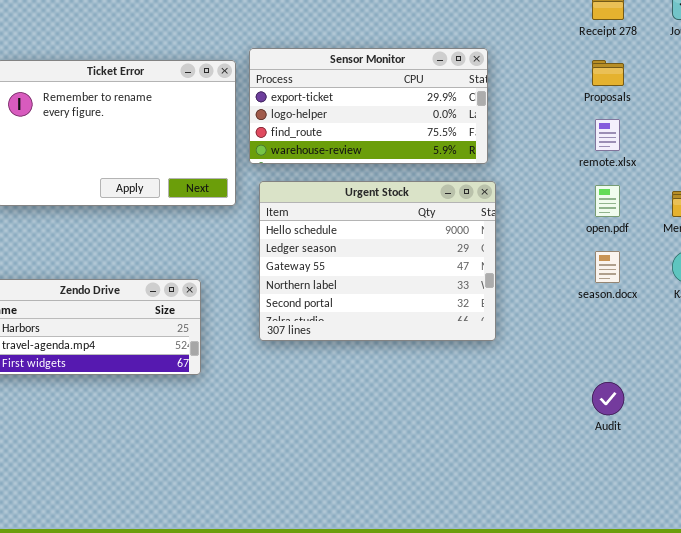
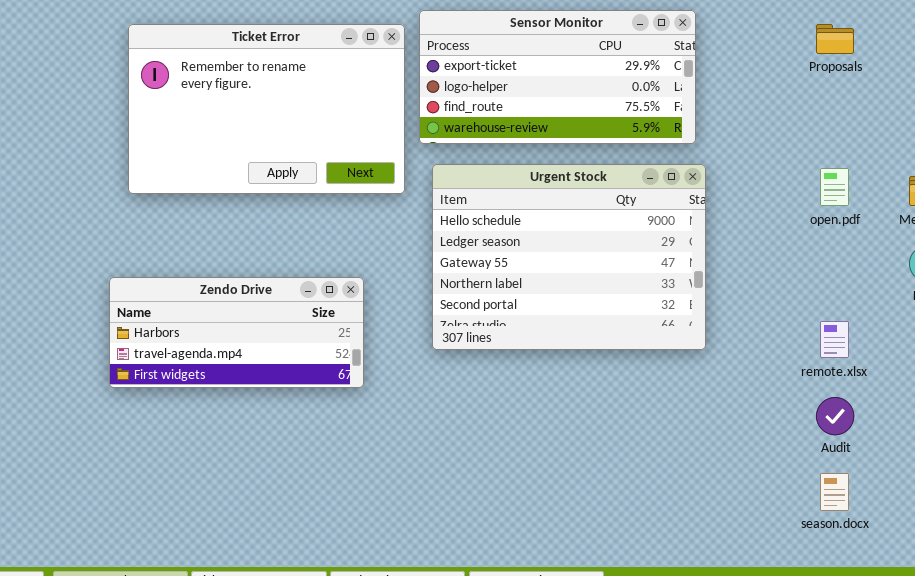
remote.xlsx: [595,119,620,151] -> [820,321,849,358], moved
season.docx: [595,251,620,283] -> [820,473,849,511], moved

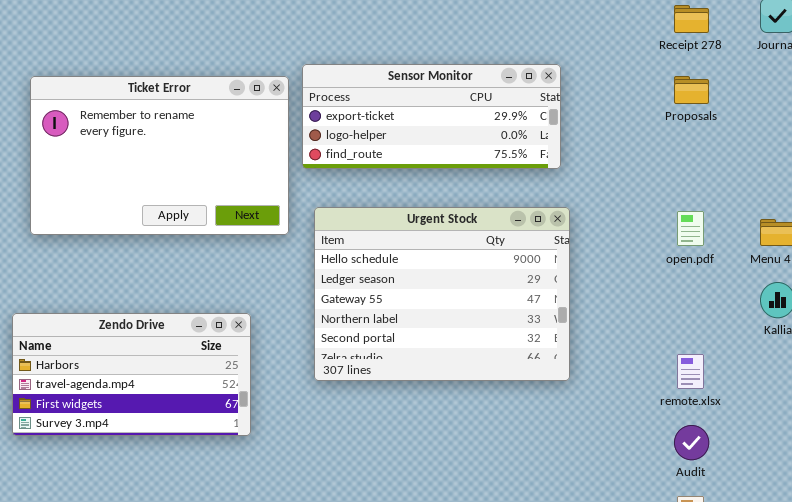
Sensor Monitor: [419,10,696,144] -> [302,64,561,169], resized
Zendo Drive: [109,277,364,388] -> [12,313,251,436], resized

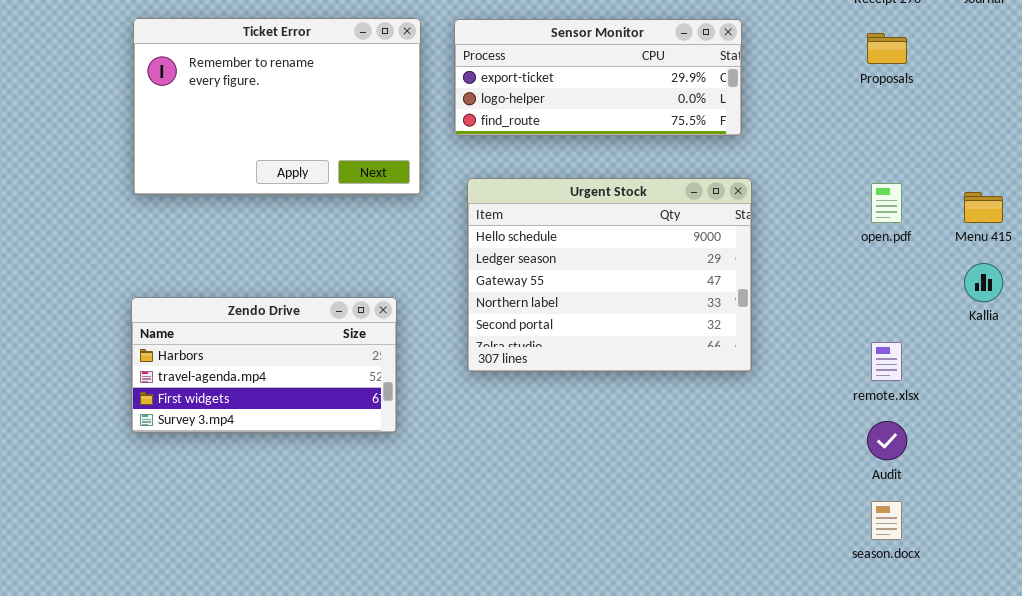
Ticket Error: [30,76,289,235] -> [133,18,421,195], moved

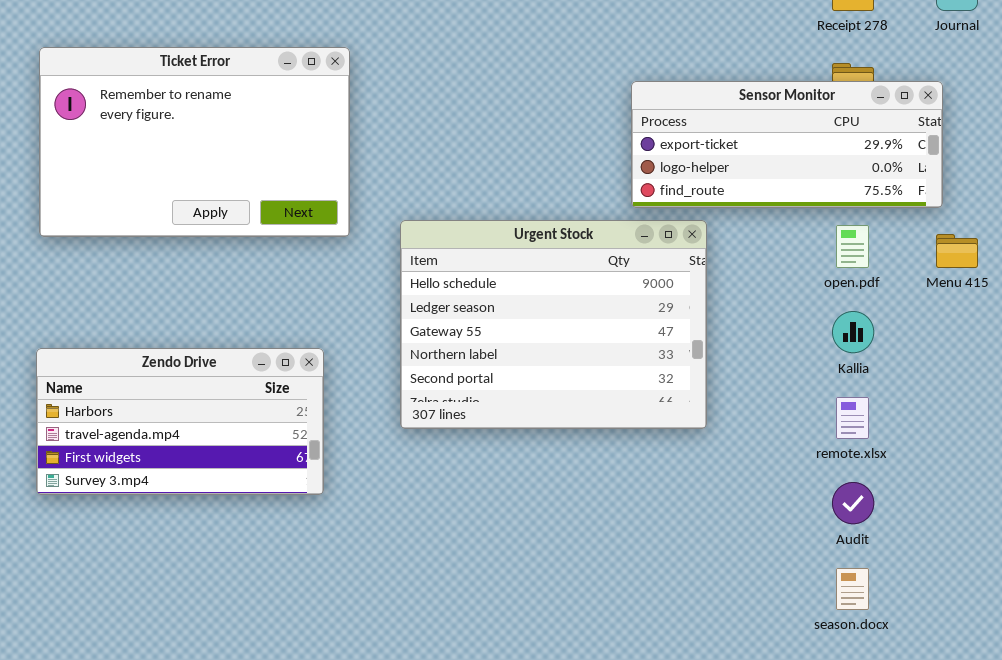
Sensor Monitor: [454,19,742,136] -> [631,81,943,208], moved
Kallia: [964,263,1003,302] -> [832,311,874,353], moved

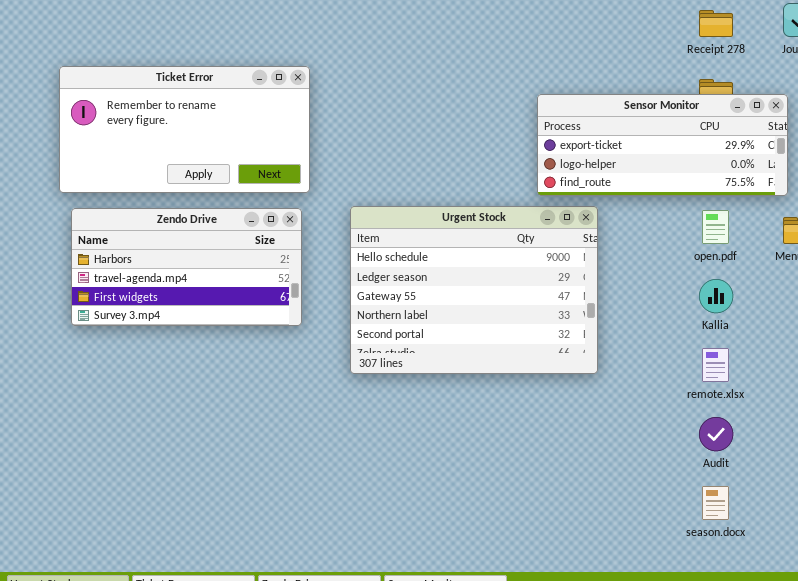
Ticket Error: [39,47,350,237] -> [59,66,310,193], resized
Zendo Drive: [36,348,324,495] -> [71,208,302,326], moved

